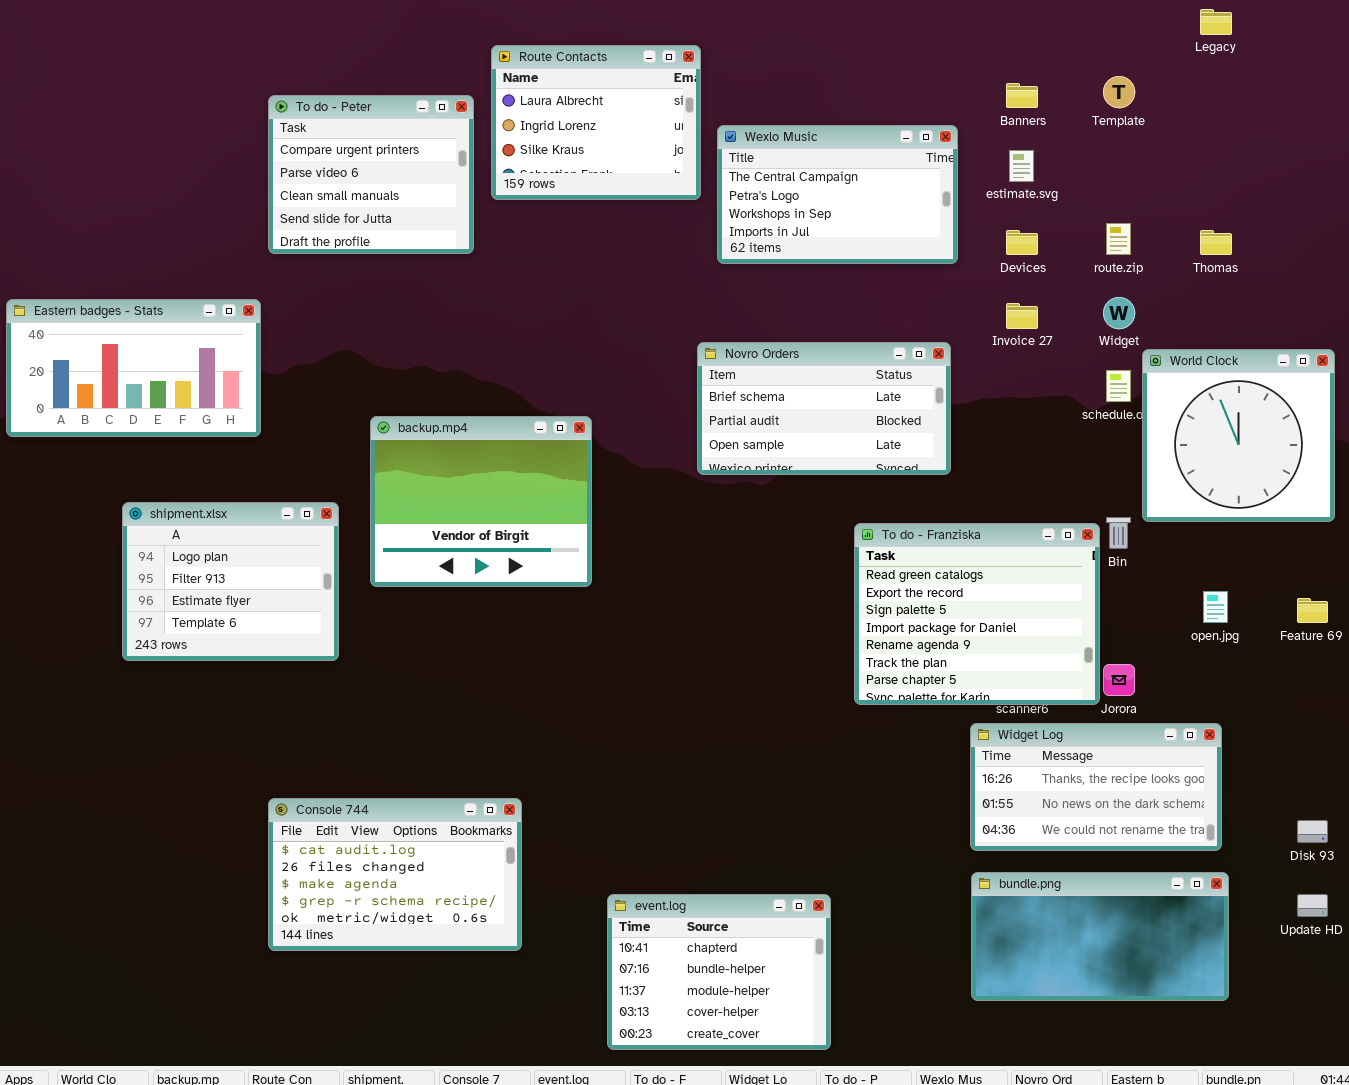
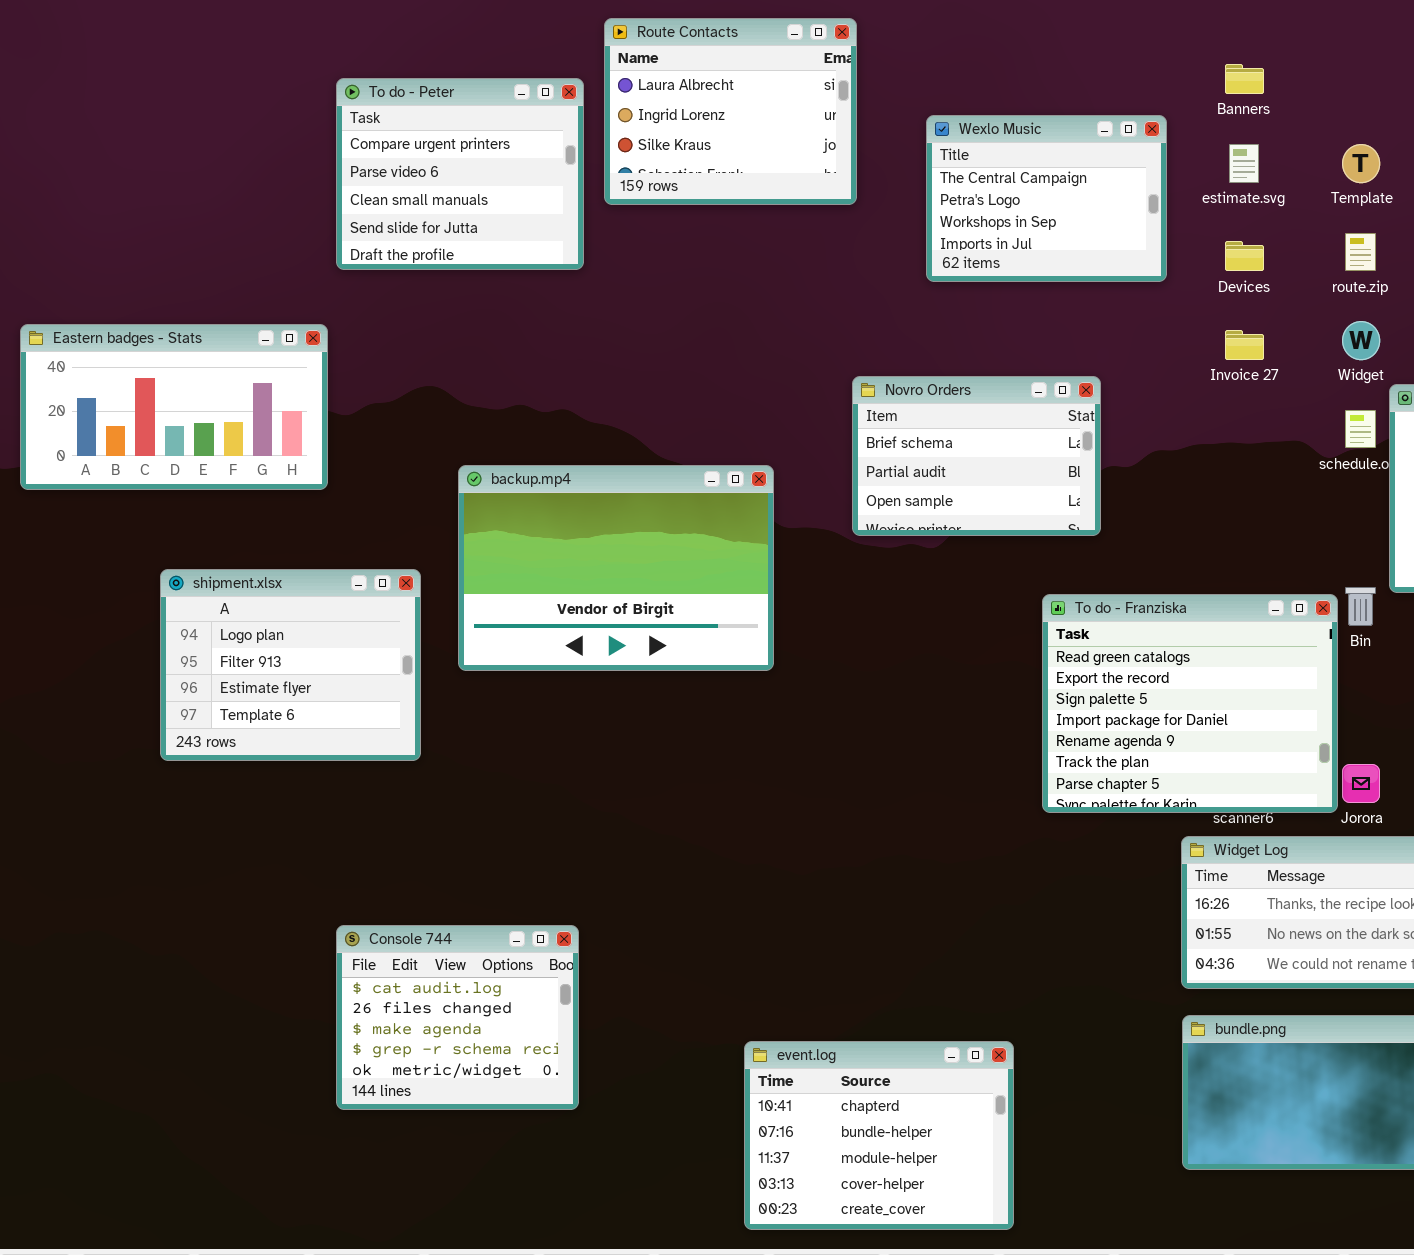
Template: [1103,76,1135,108] -> [1342,144,1380,183], moved
Wexlo Music: [717,125,958,264] -> [926,115,1167,282], resized
Novro Orders: [697,342,951,475] -> [852,376,1101,536], resized
backup.mp4: [370,416,592,587] -> [458,465,774,671], resized
Console 744: [268,798,522,951] -> [336,925,579,1110], resized

